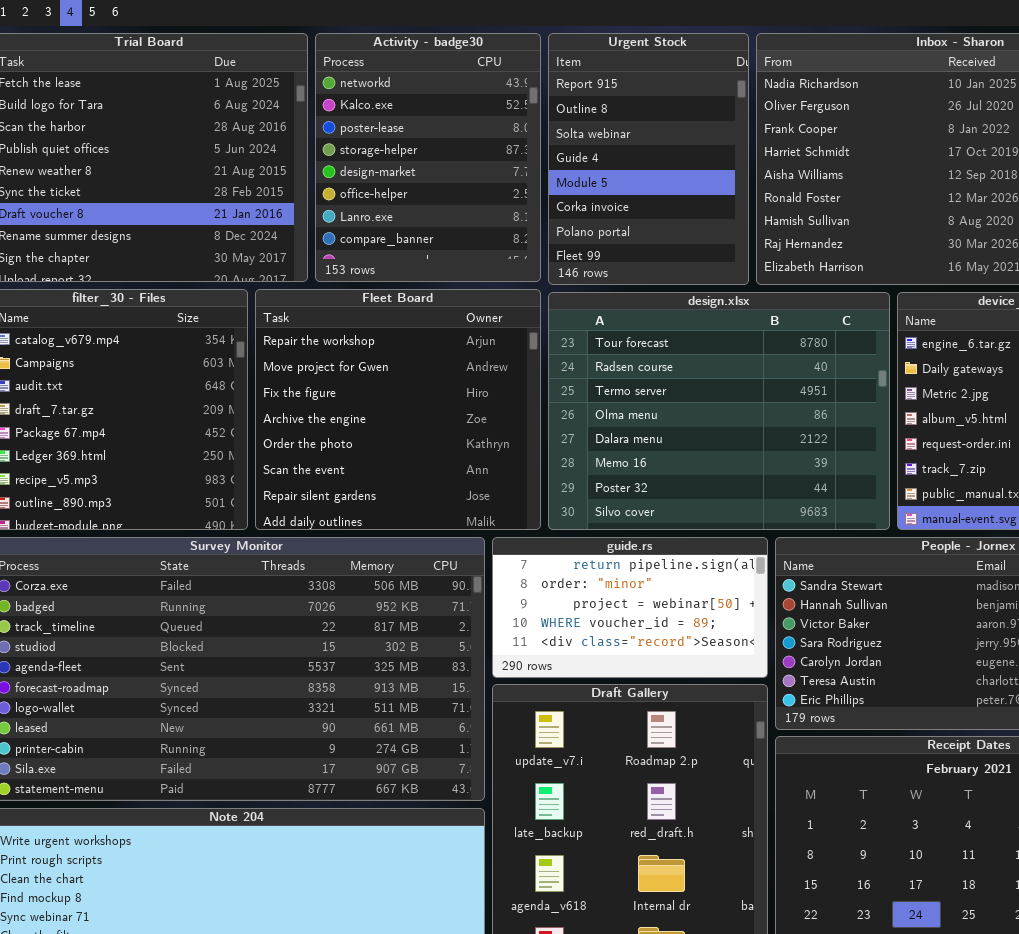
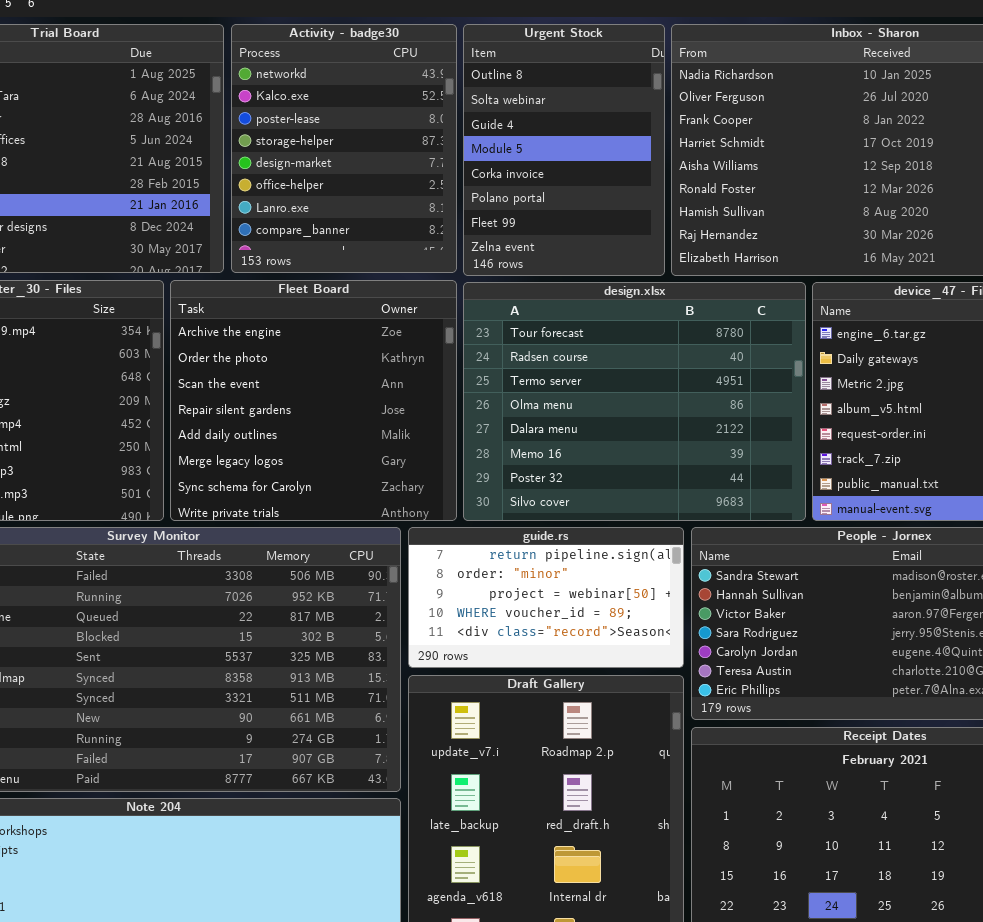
Urgent Stock: [548,33,749,285] -> [463,24,665,276], scrolled down 1 row
Fleet Board: [255,289,541,530] -> [170,280,457,521], scrolled down 3 rows

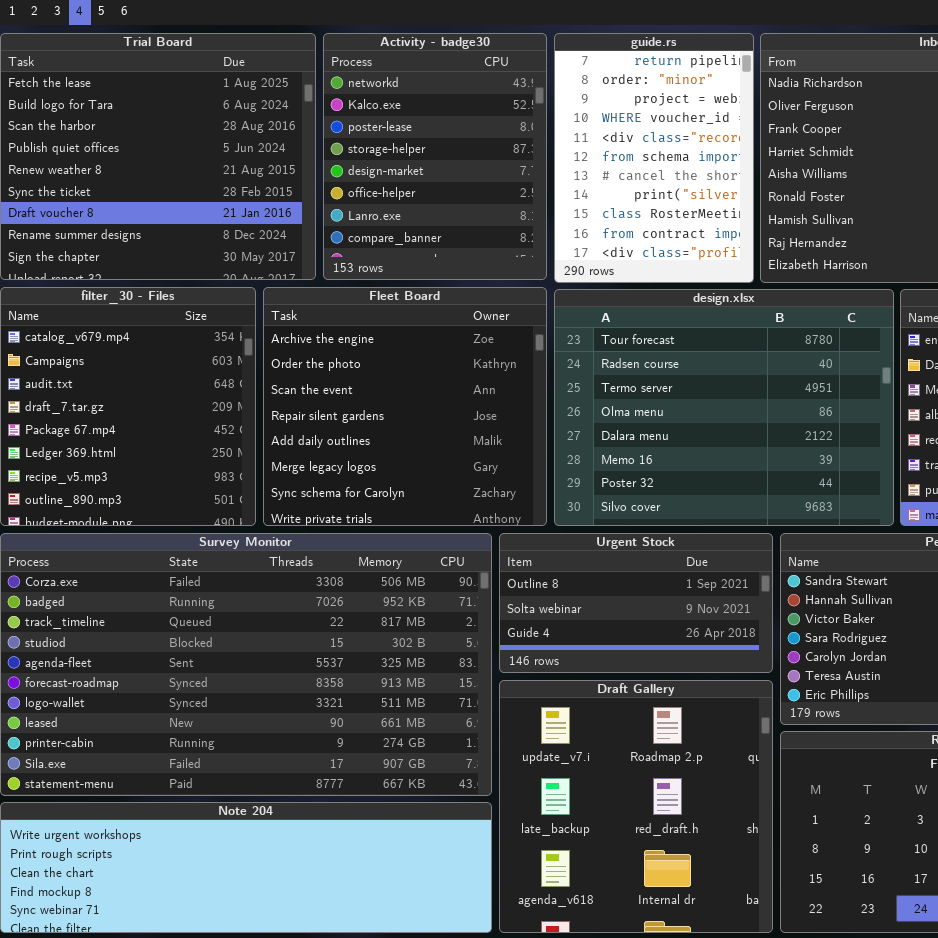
Urgent Stock: [463,24,665,276] -> [499,533,773,673], moved, resized
guide.rs: [408,527,684,668] -> [554,33,754,283], moved, resized

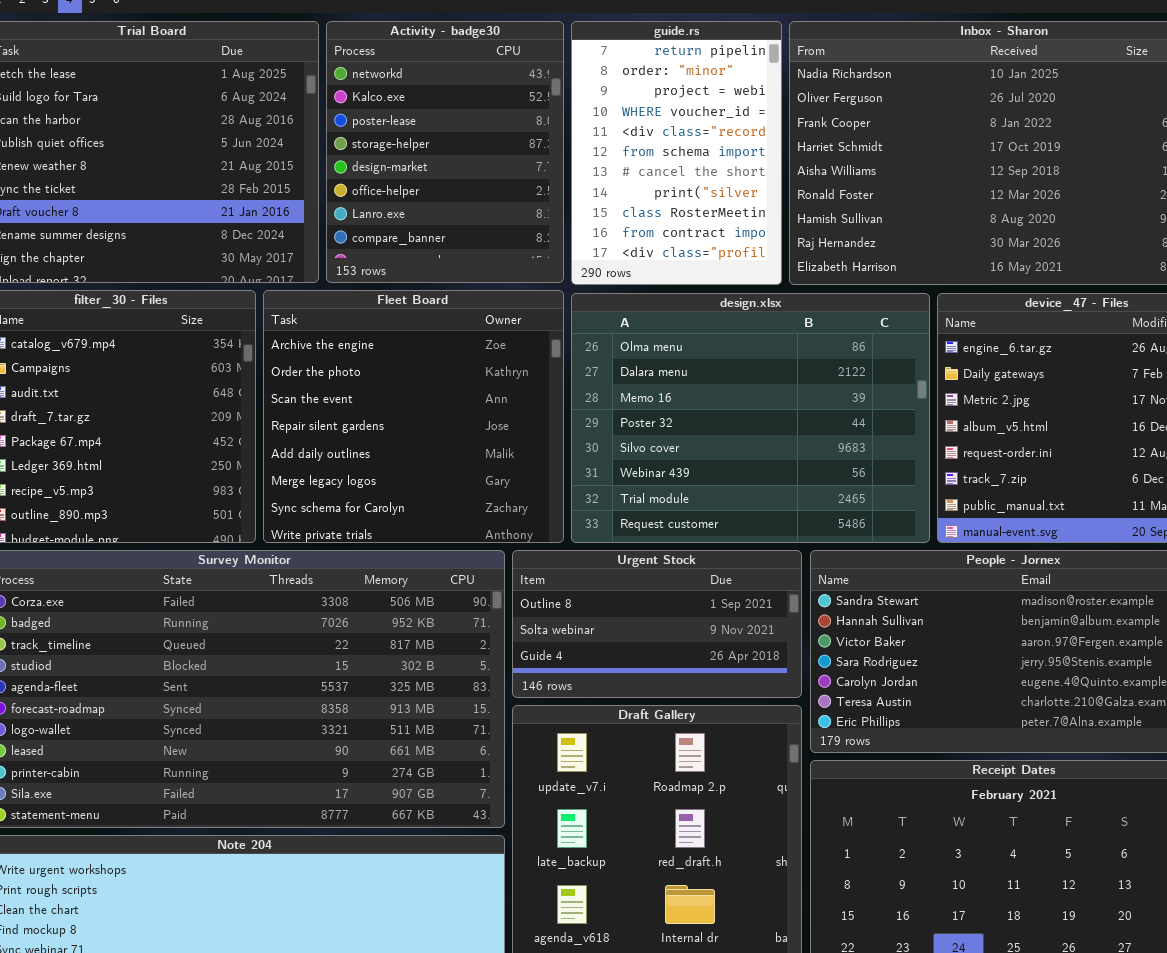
design.xlsx: [554,289,894,526] -> [571,293,930,543], scrolled down 3 rows

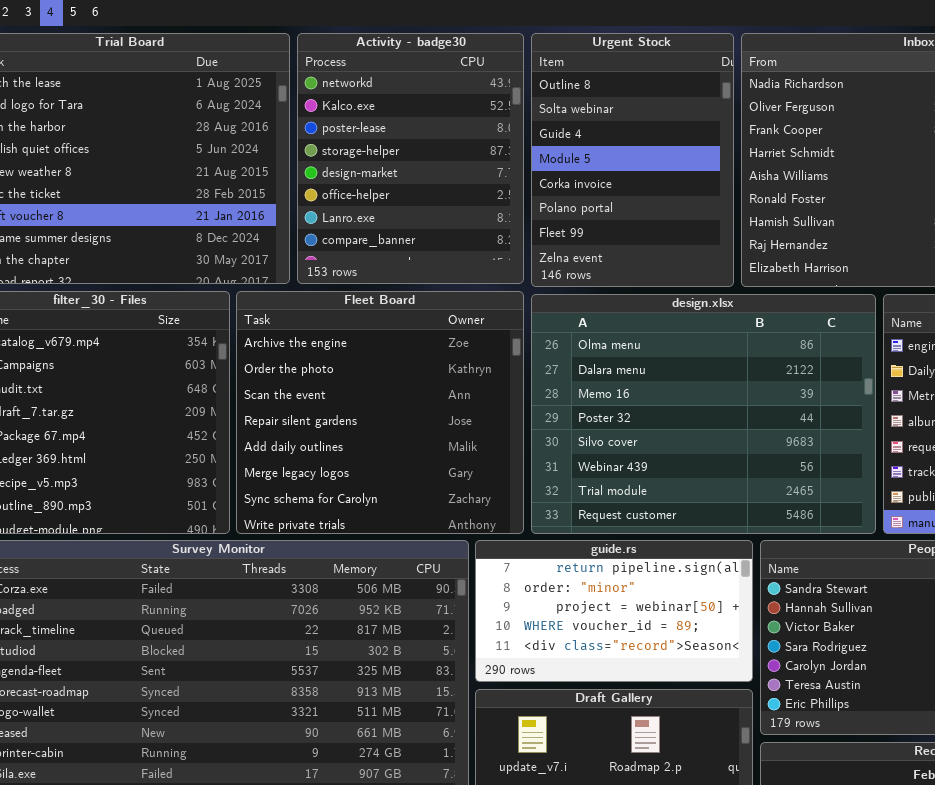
guide.rs: [571,21,782,285] -> [475,540,753,682], moved, resized
Urgent Stock: [512,550,802,698] -> [531,33,734,287], moved, resized

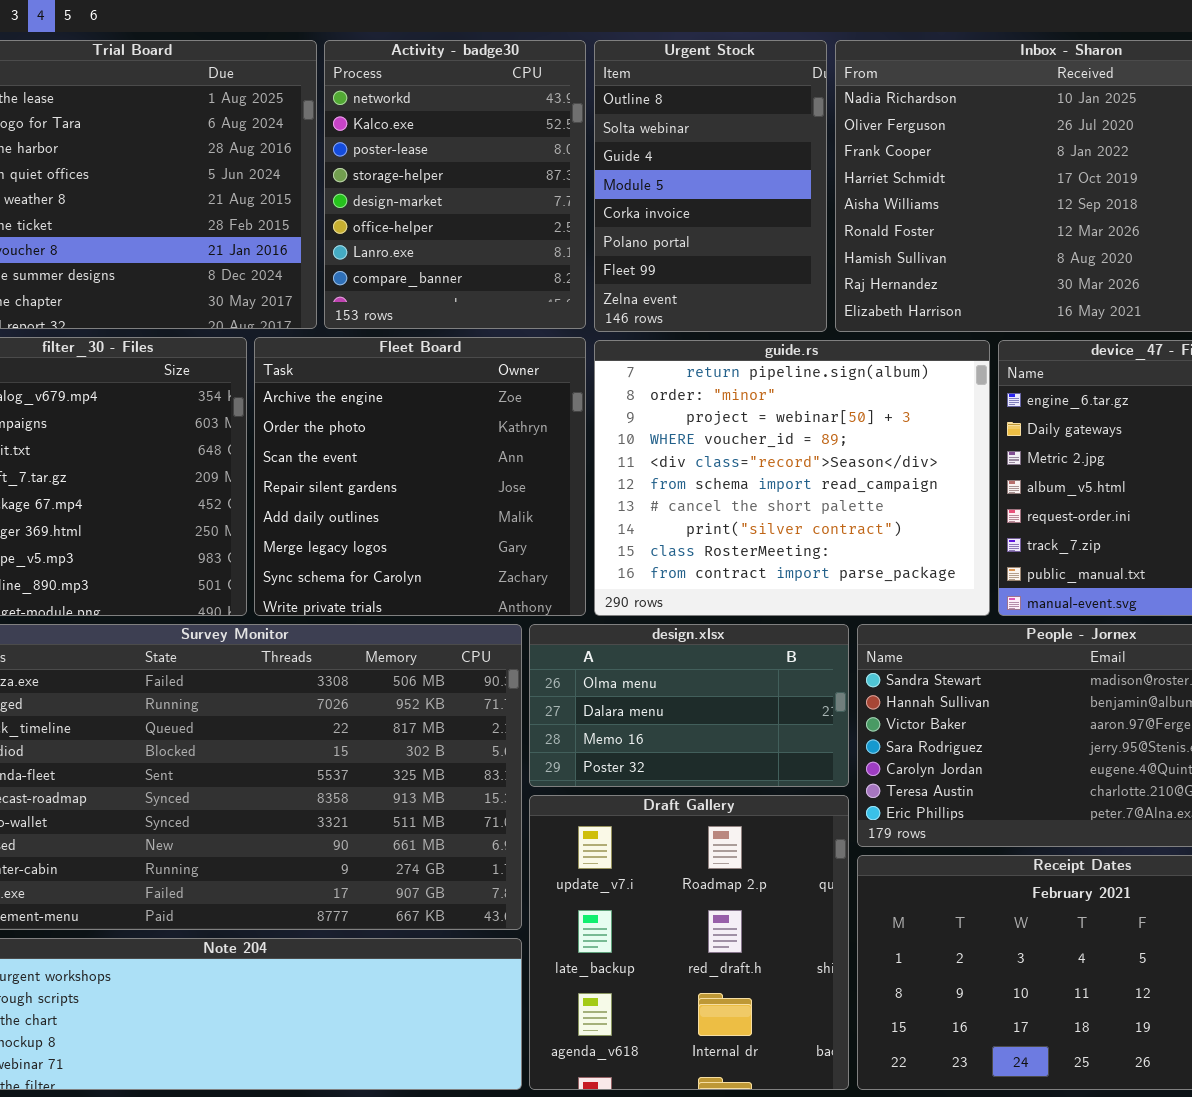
design.xlsx: [531,294,876,534] -> [529,624,849,787], moved, resized
guide.rs: [475,540,753,682] -> [594,340,990,616], moved, resized

